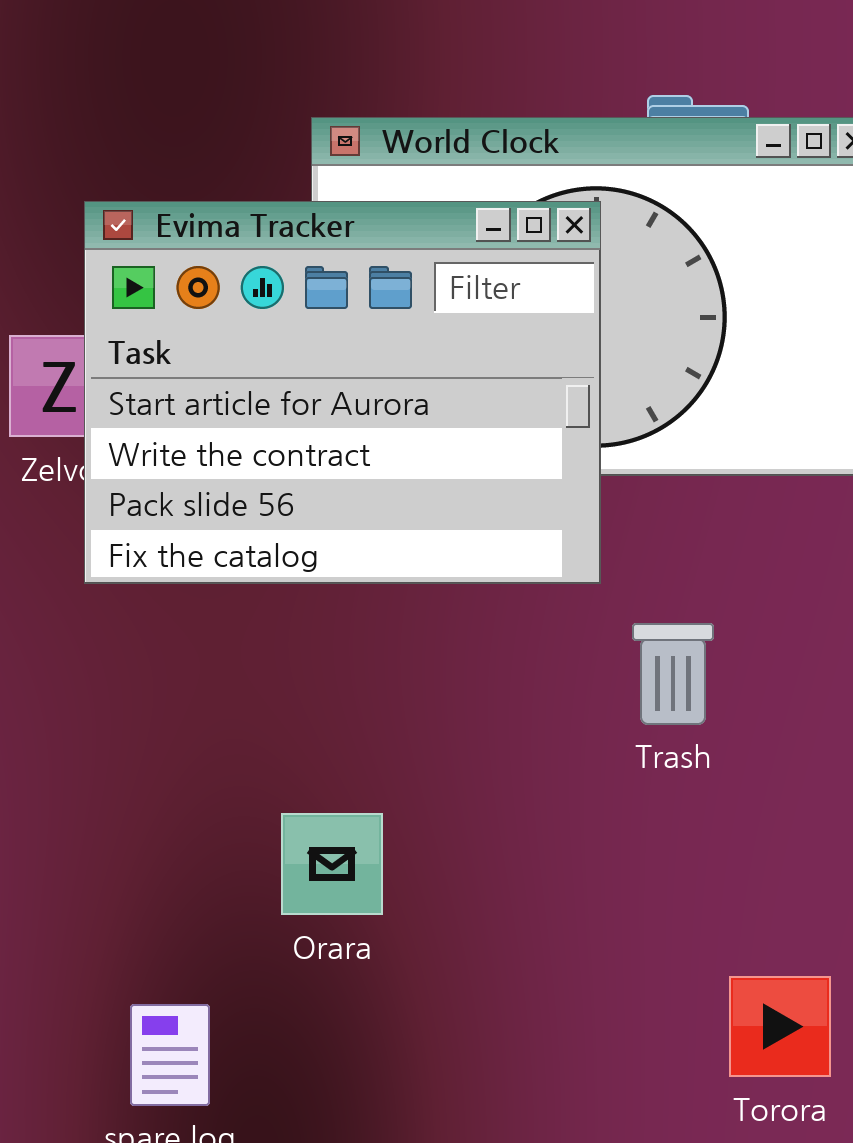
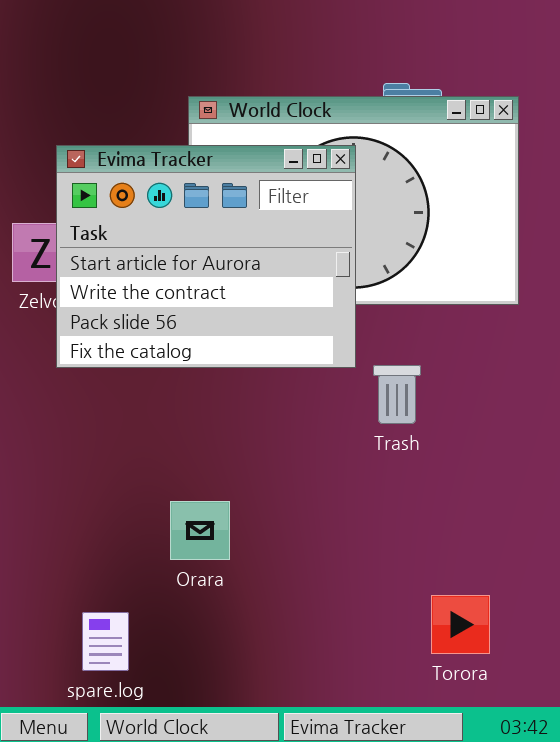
Trash: [632,623,714,725] -> [373,365,421,424], moved

